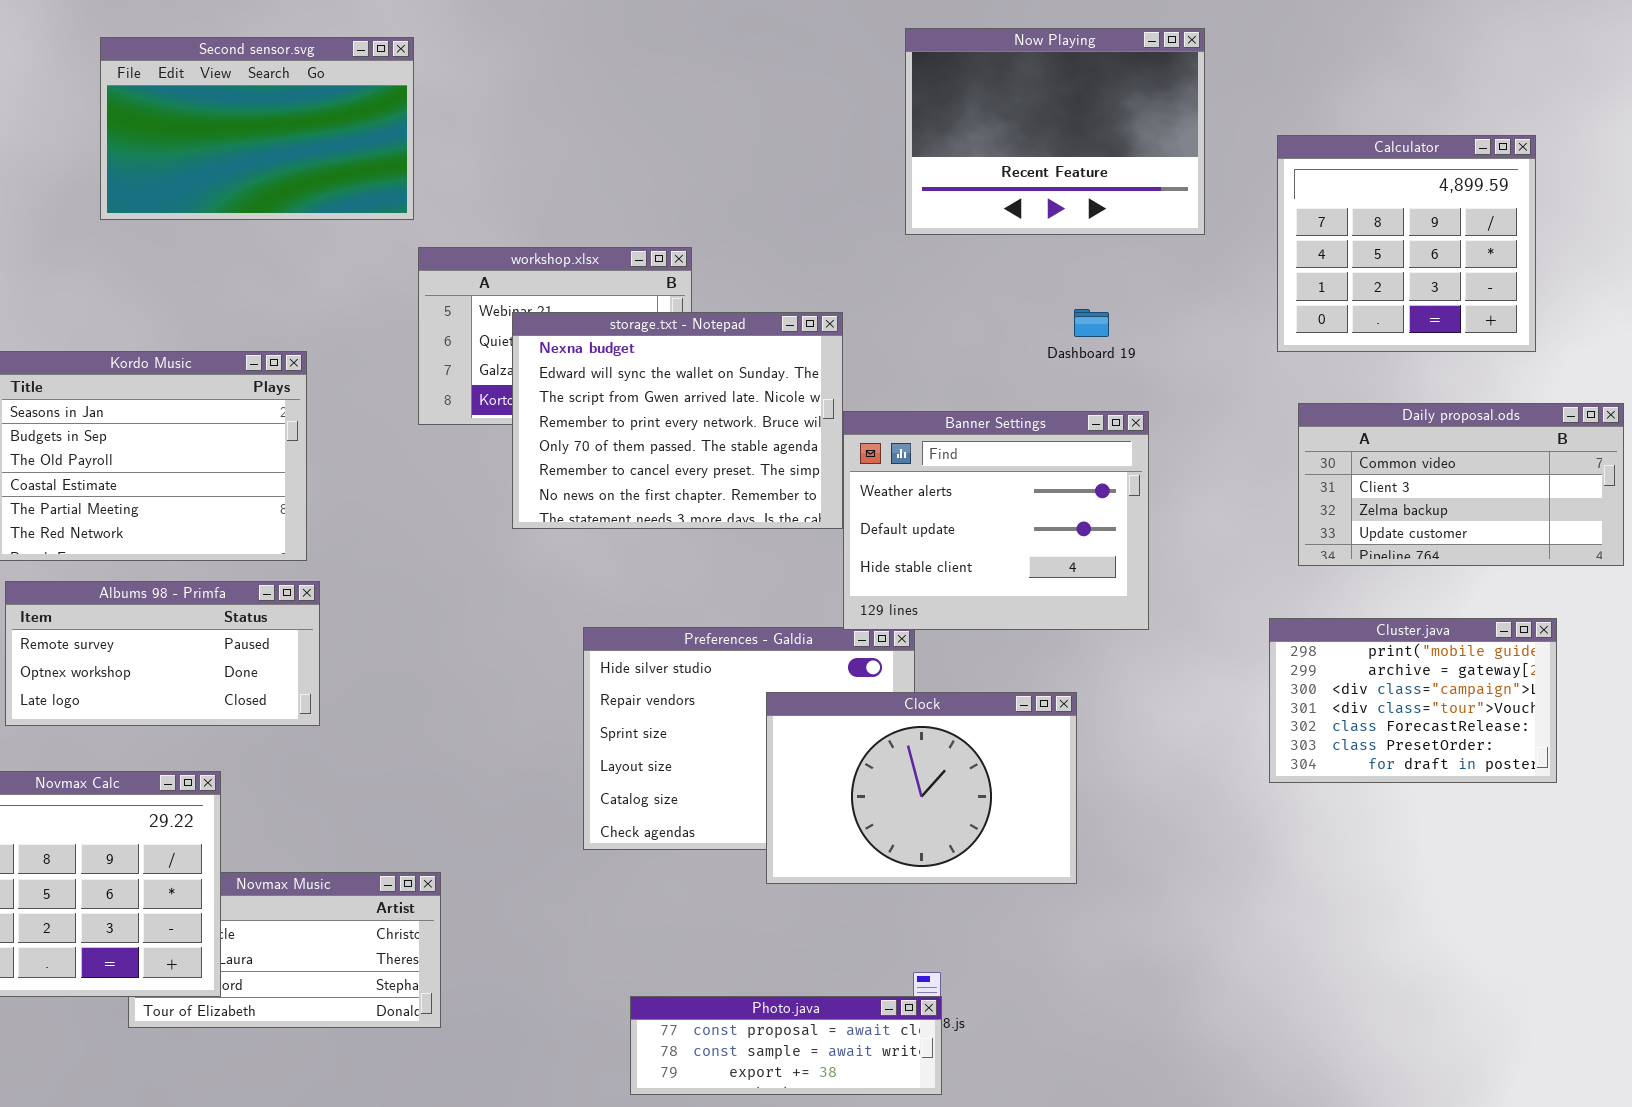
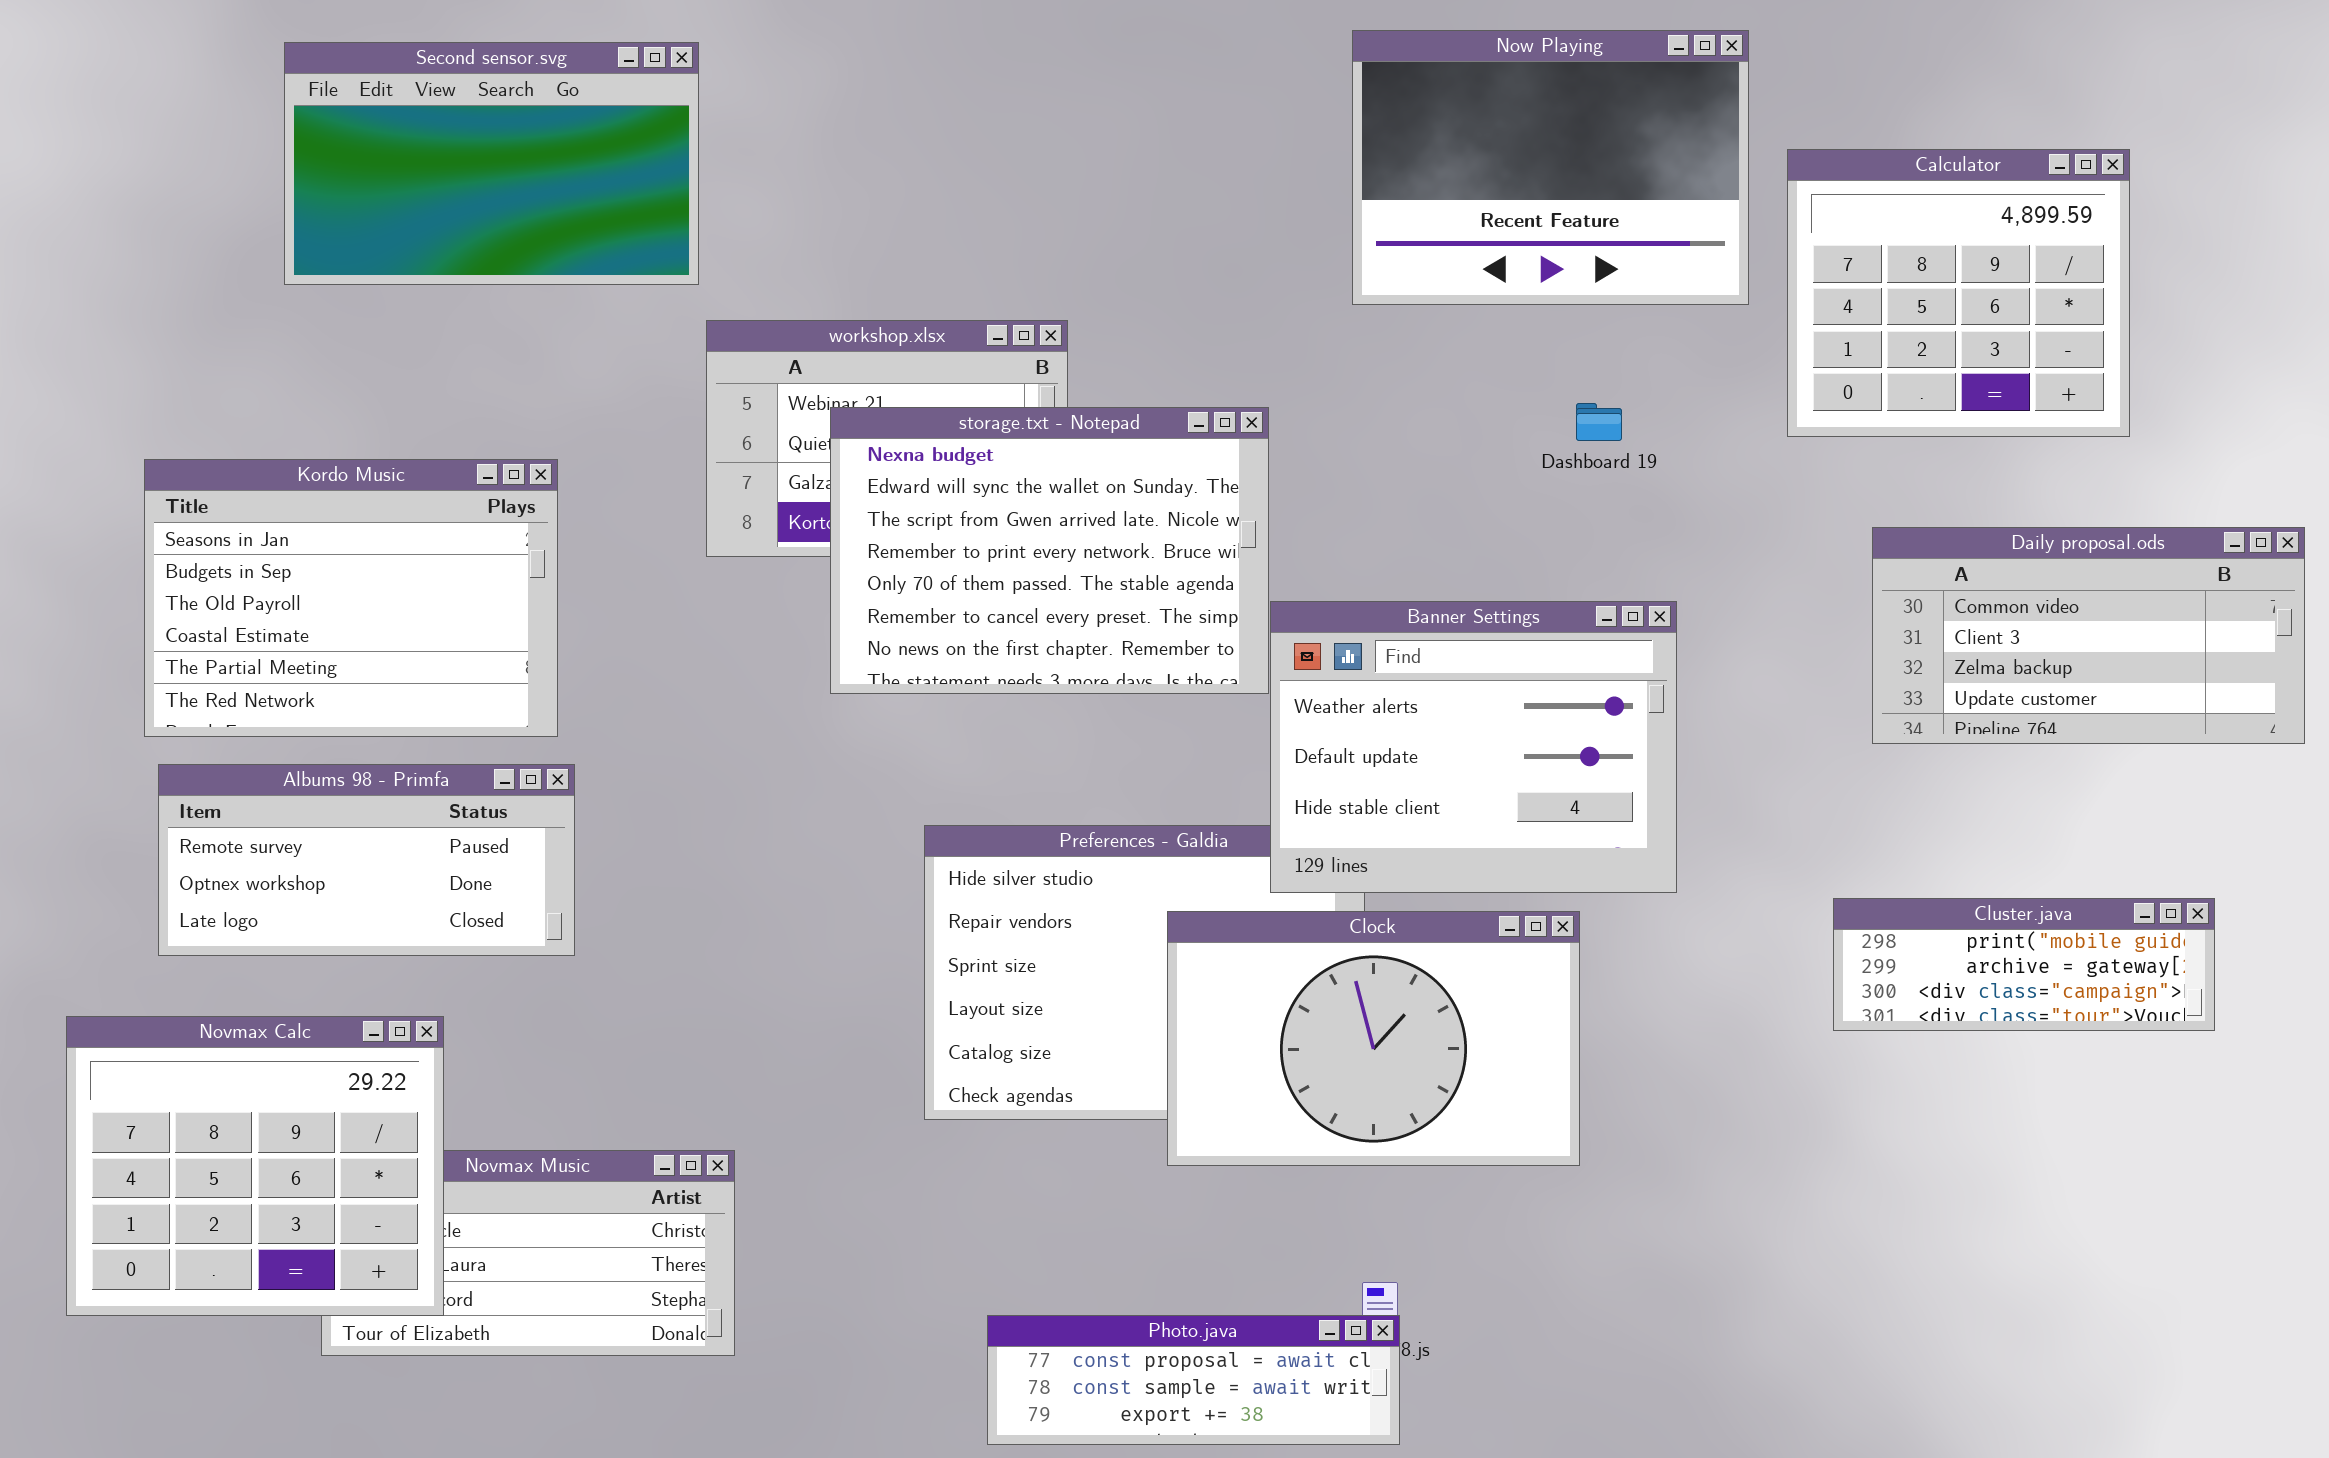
Calculator: [1277,135,1536,352] -> [1787,149,2130,437], moved
Banner Settings: [843,411,1149,630] -> [1270,601,1677,893], moved
Cluster.java: [1269,618,1557,783] -> [1833,898,2215,1031], resized

